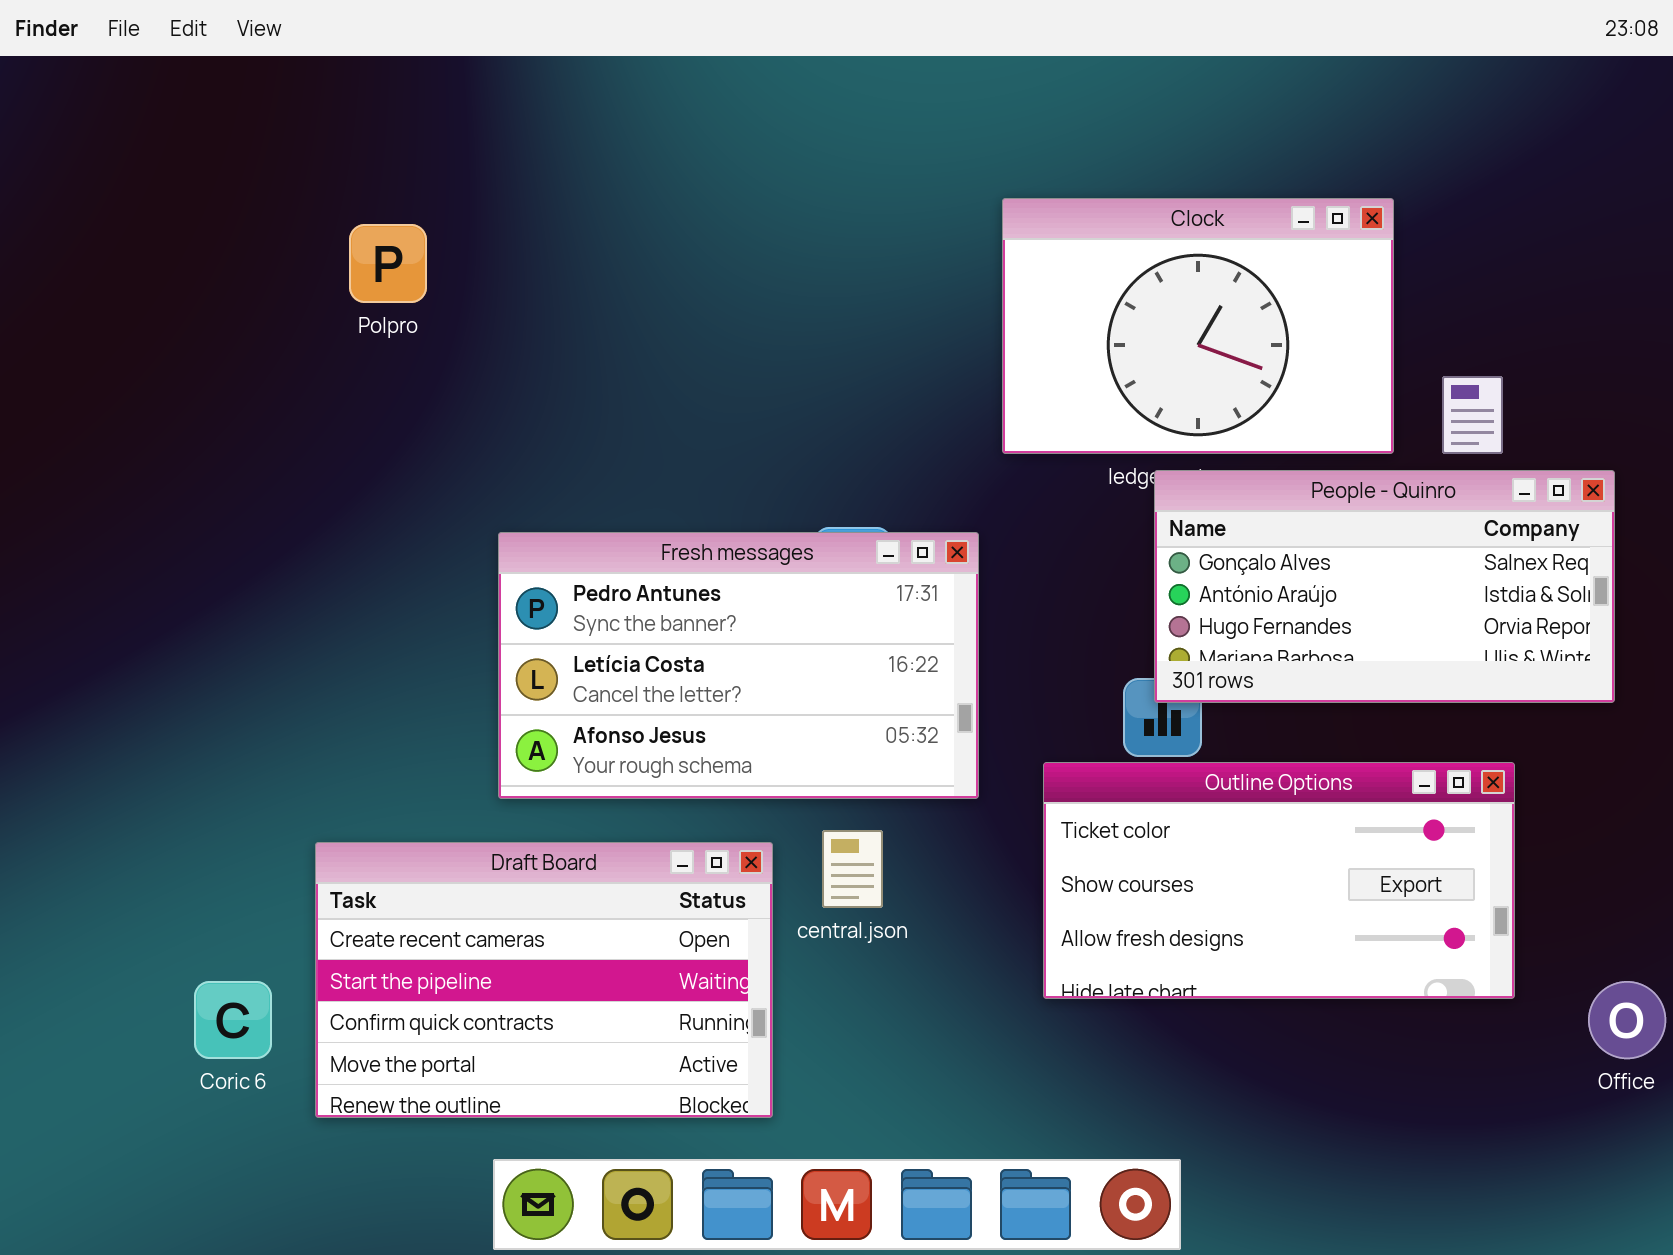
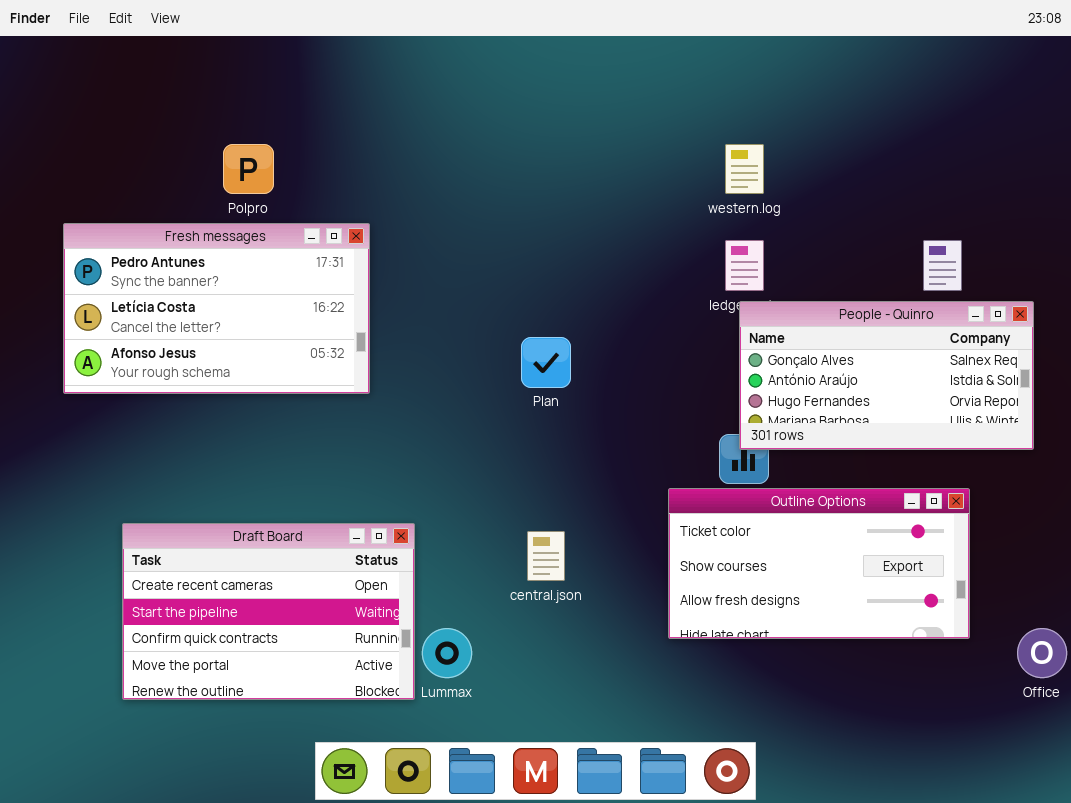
Clock: [1002,198,1394,454] -> none, closed
Fresh messages: [498,532,979,799] -> [63,223,370,394], moved
Draft Board: [315,842,773,1118] -> [122,523,415,700], moved

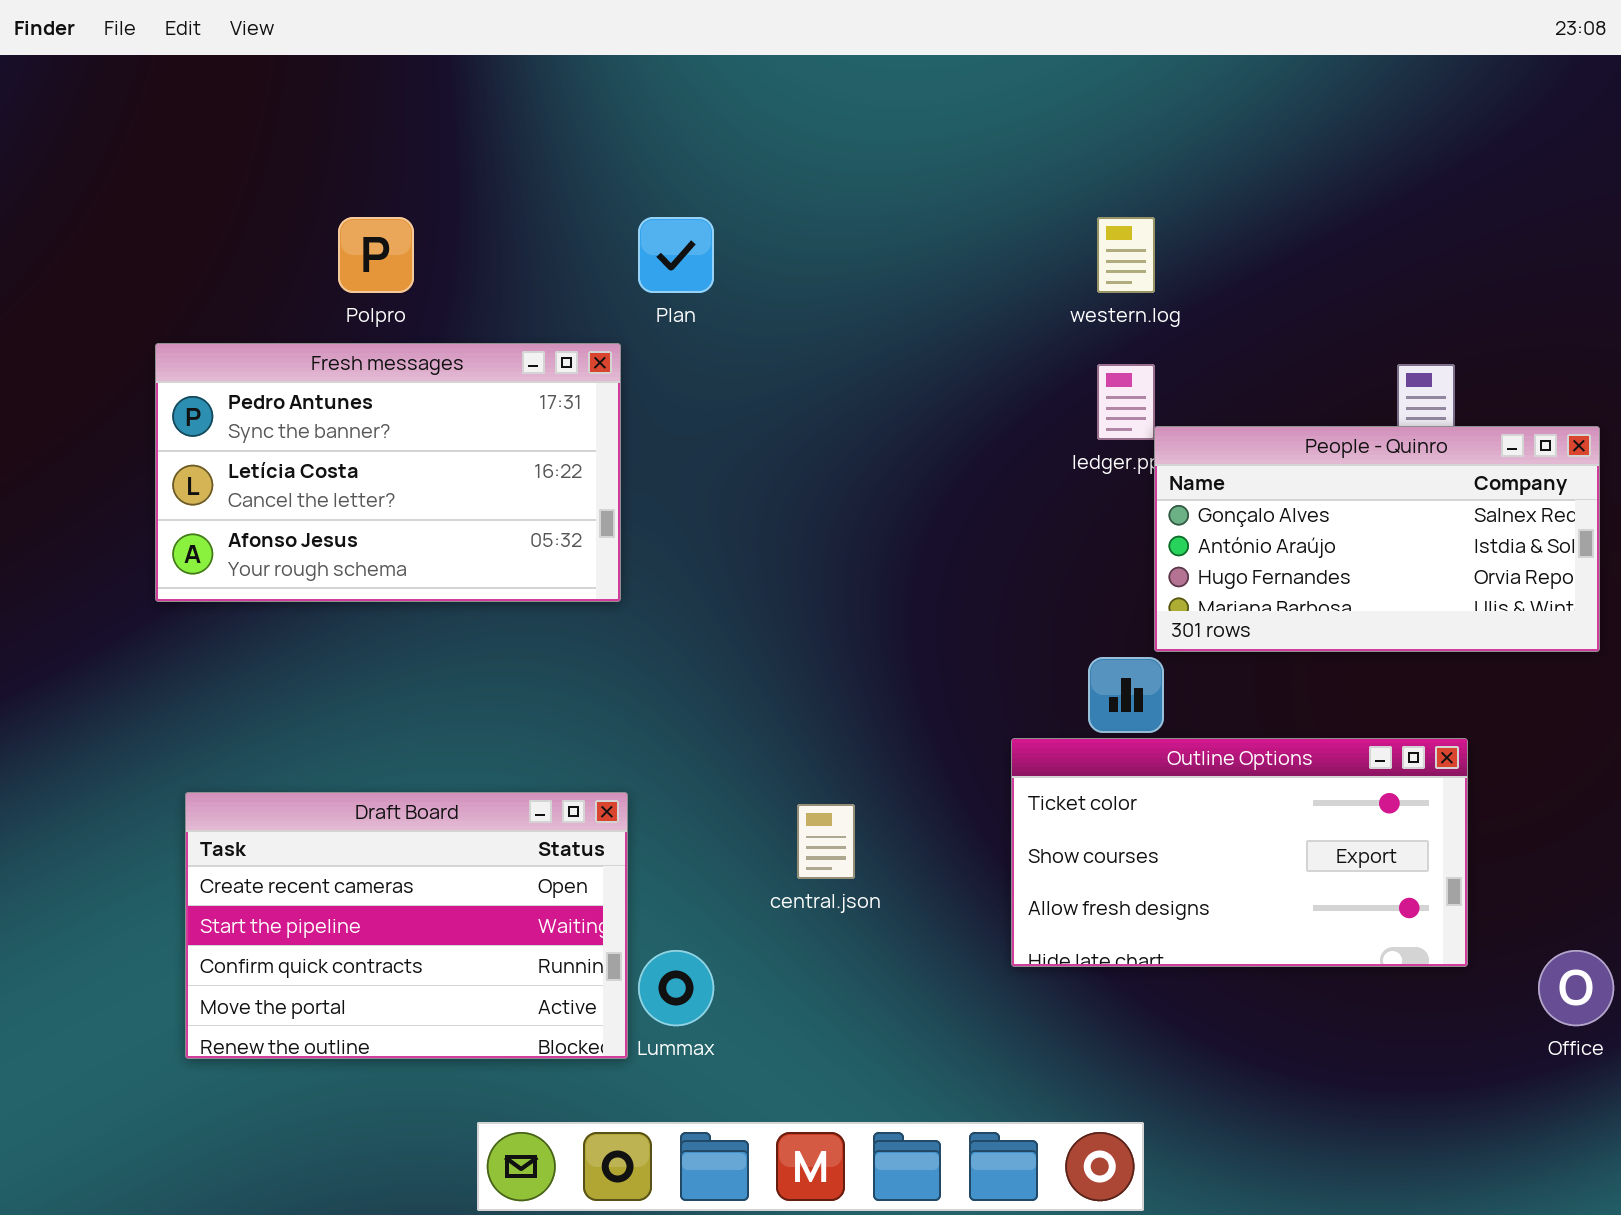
Fresh messages: [63,223,370,394] -> [155,343,621,602], moved
People - Quinro: [739,301,1034,450] -> [1154,426,1600,652], moved
Plan: [521,337,571,388] -> [638,217,714,293], moved

